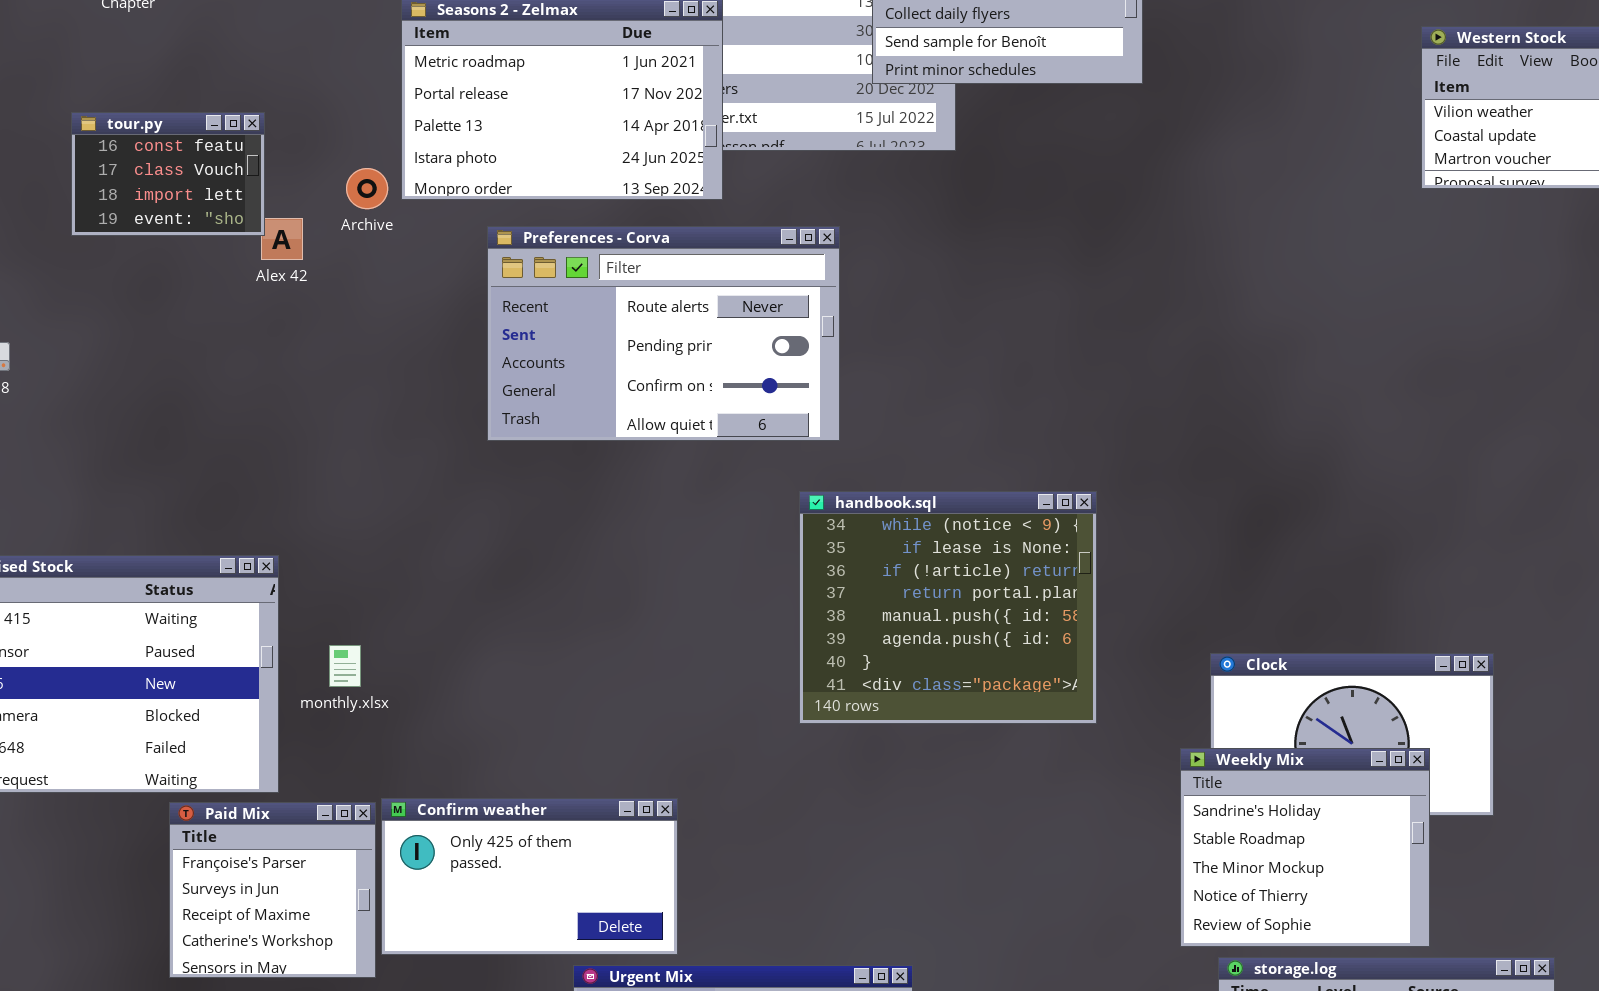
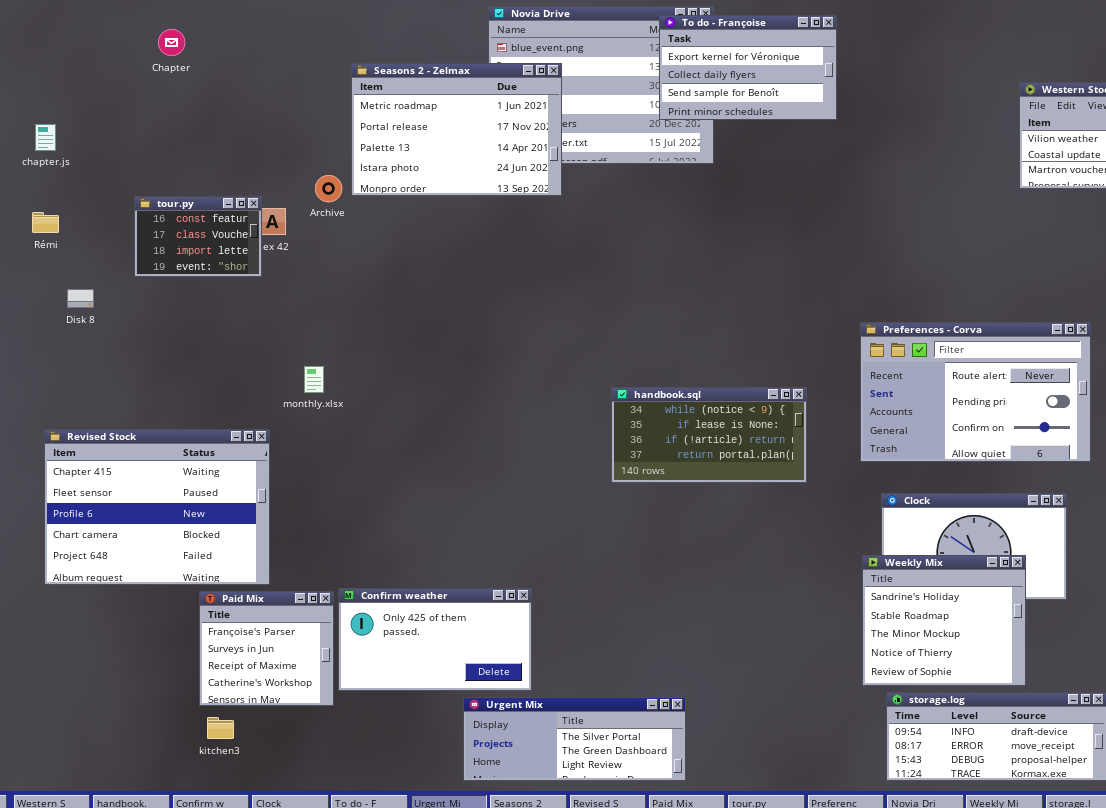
tour.py: [71,112,265,236] -> [134,196,262,277], moved
Preferences - Corva: [487,226,840,441] -> [860,322,1091,462], moved
handbook.sql: [799,491,1097,724] -> [611,387,807,483], resized
monthly.xlsx: [329,645,361,687] -> [304,366,324,393], moved

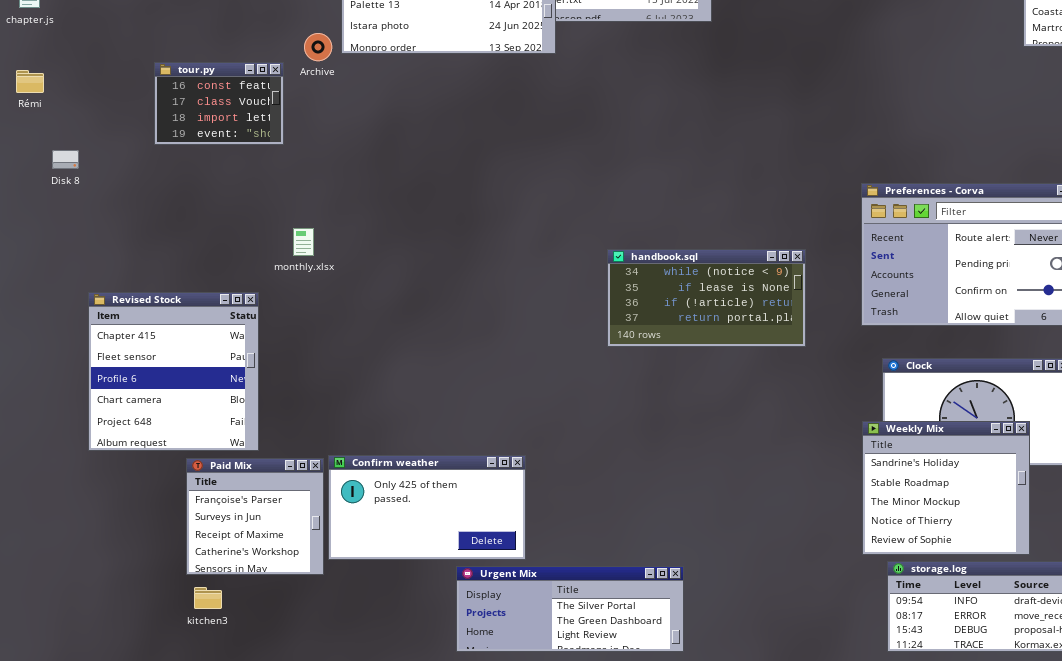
tour.py: [134,196,262,277] -> [154,62,284,145], moved
Revised Stock: [44,429,270,585] -> [88,292,259,451], resized

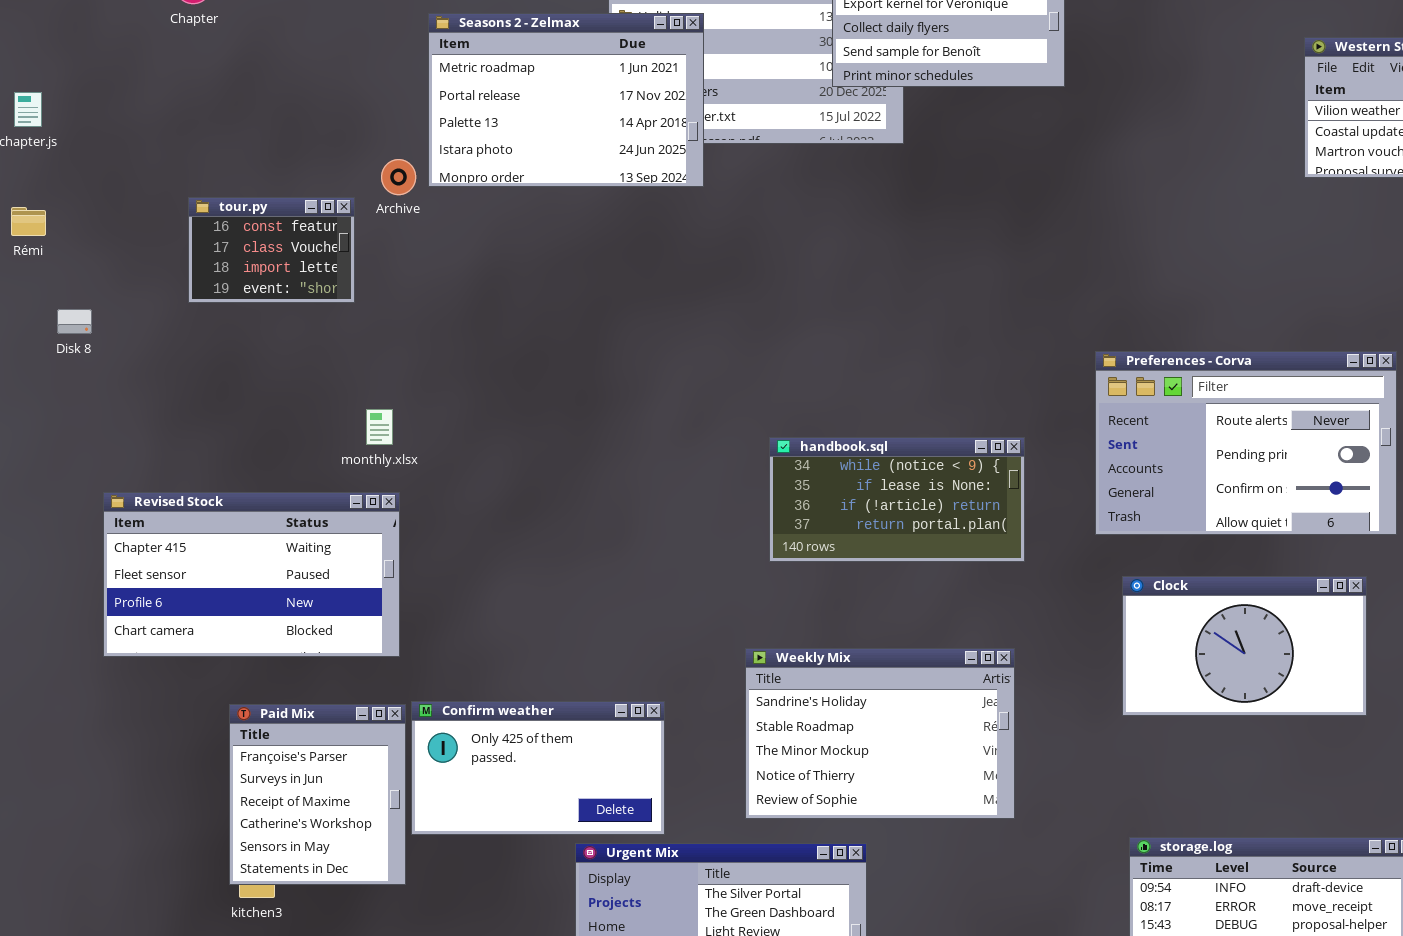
Revised Stock: [88,292,259,451] -> [103,492,400,657], resized
Weekly Mix: [862,421,1030,555] -> [745,648,1015,819], moved, resized
Paid Mix: [186,458,324,575] -> [229,704,406,885], resized

